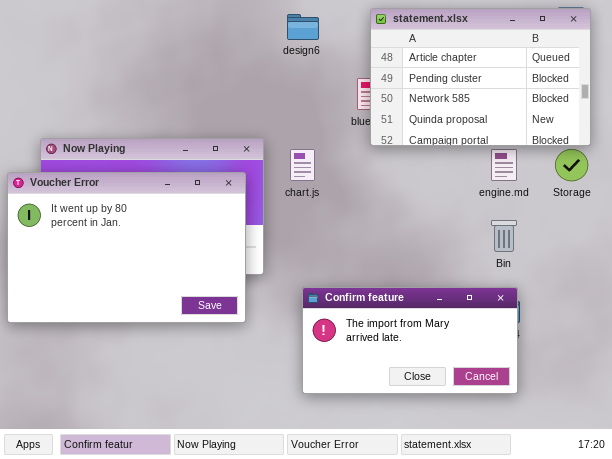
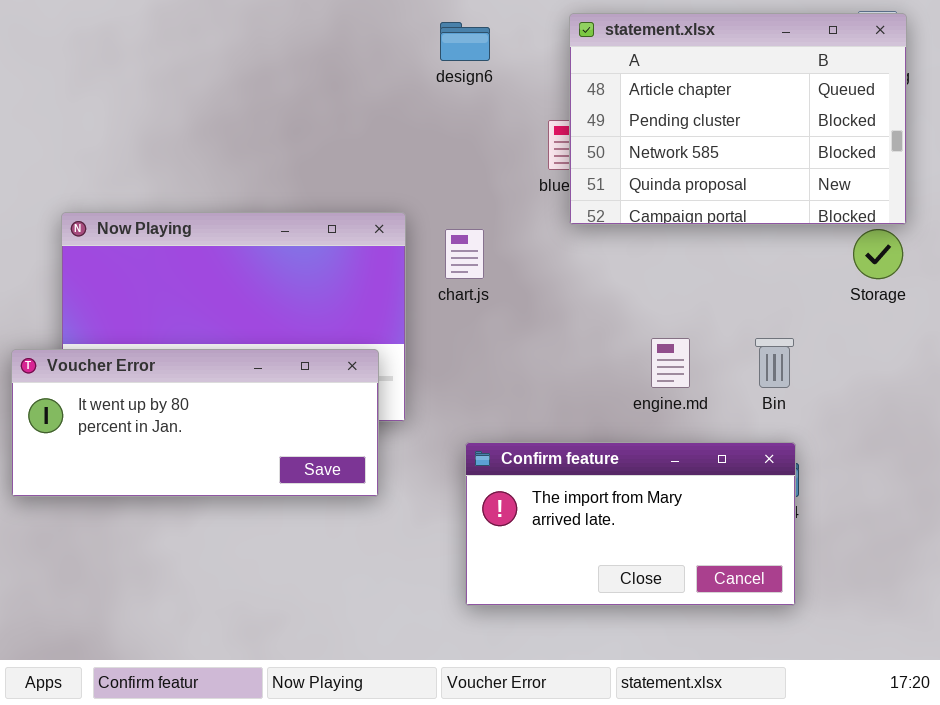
engine.md: [491,149,517,181] -> [651,338,690,388], moved
Voucher Error: [7,172,246,323] -> [11,349,379,497], resized

